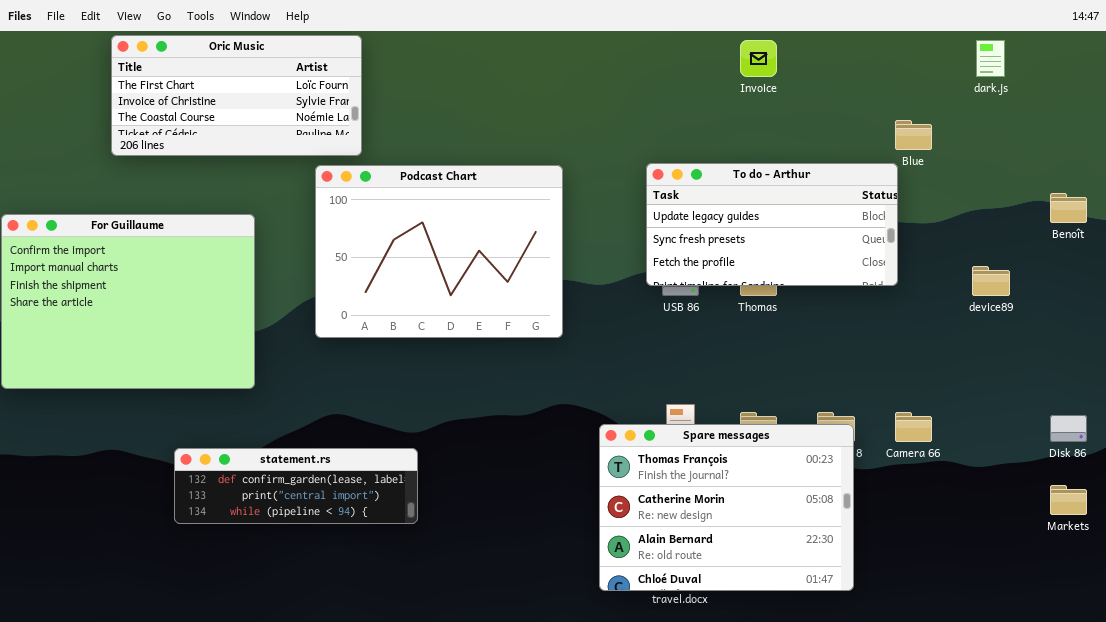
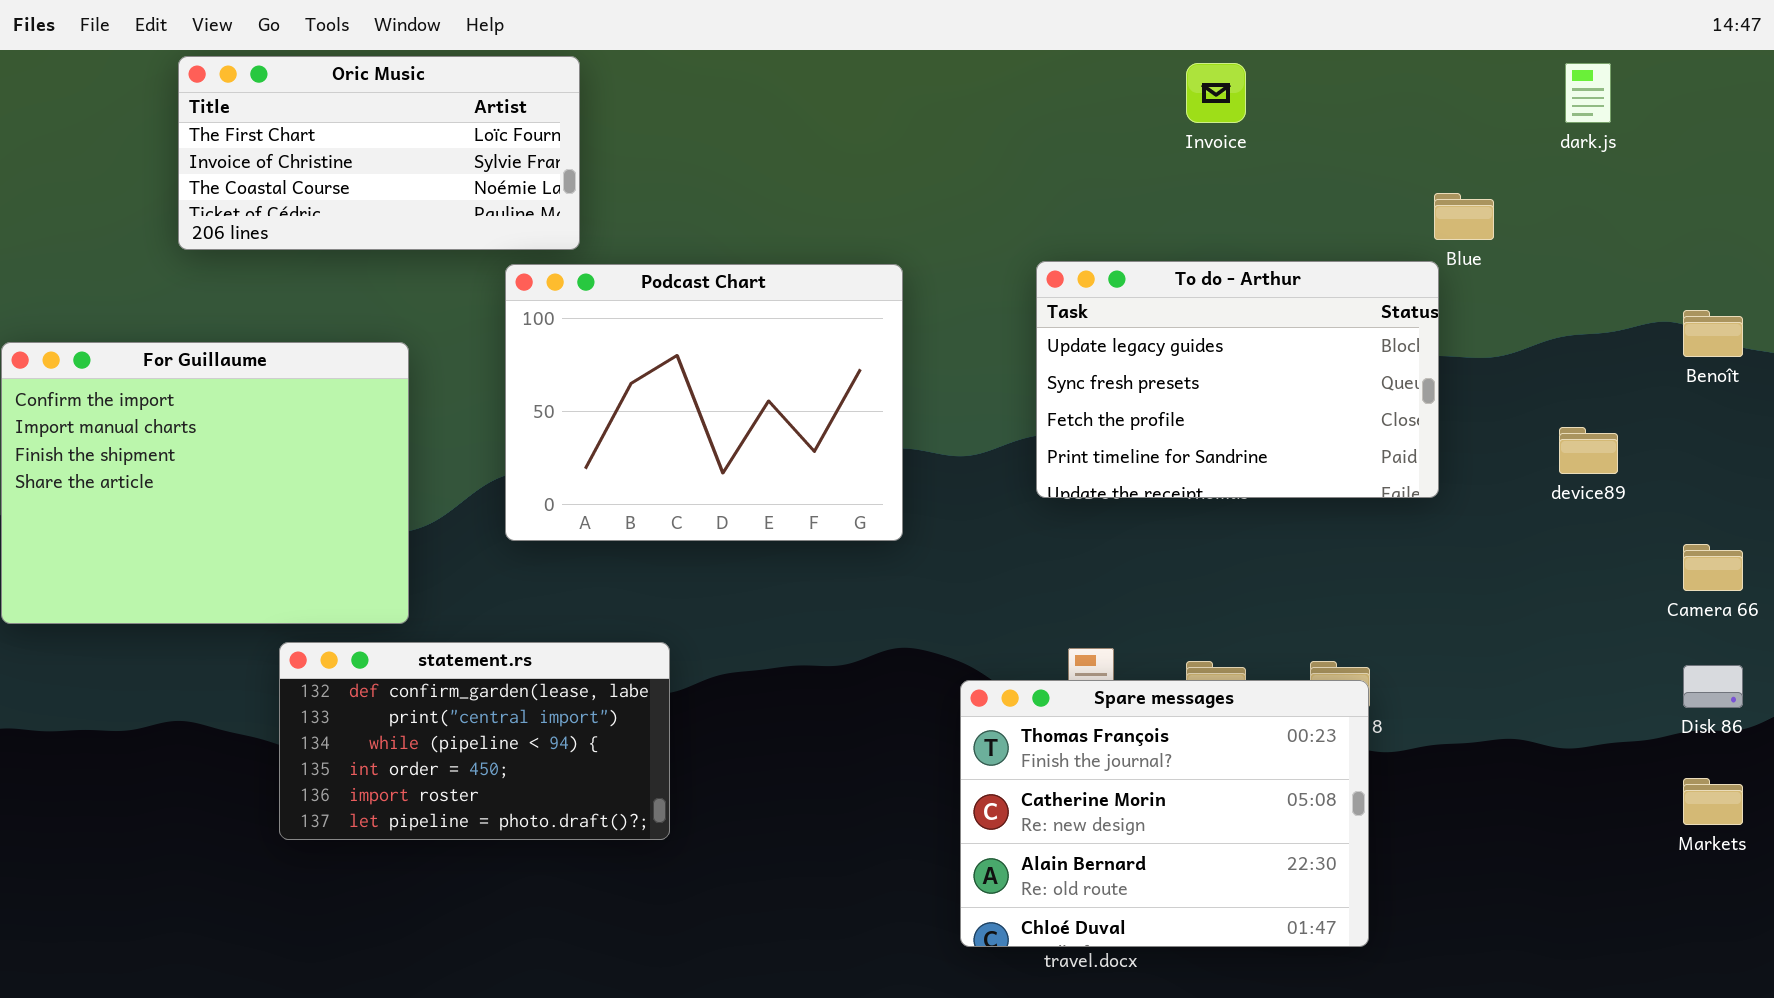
To do - Arthur: [646,163,898,286] -> [1036,261,1439,498], resized
Camera 66: [895,412,932,442] -> [1683,544,1743,591], moved
statement.rs: [174,448,418,524] -> [279,642,670,840], resized

